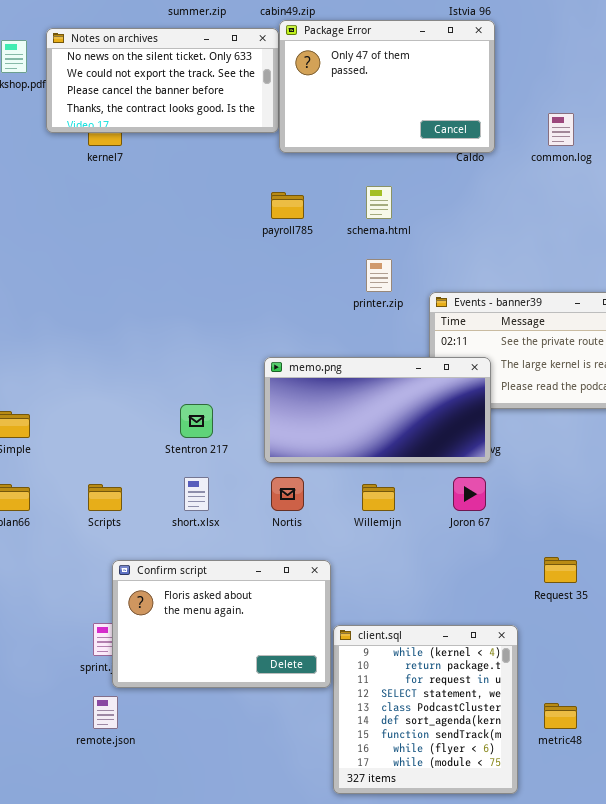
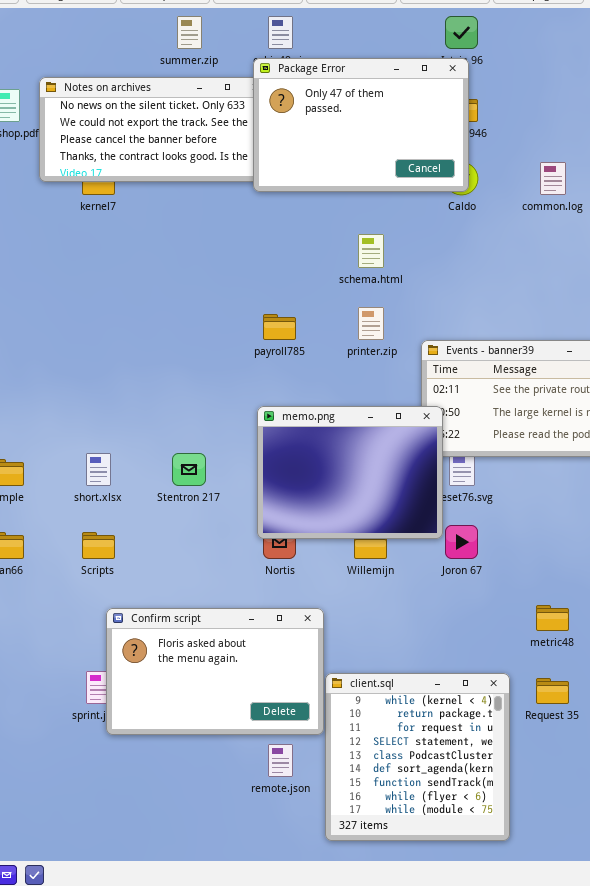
Package Error: [279,20,495,153] -> [253,58,469,192], moved
payroll785: [271,192,304,219] -> [263,314,296,340], moved
memo.png: [264,357,491,463] -> [257,406,443,539], resized
short.xlsx: [184,477,209,511] -> [86,453,111,486], moved
Request 35: [544,557,577,583] -> [536,678,569,704], moved
remote.json: [93,696,118,729] -> [268,744,293,777], moved
metric48: [544,703,577,729] -> [536,605,569,631], moved

